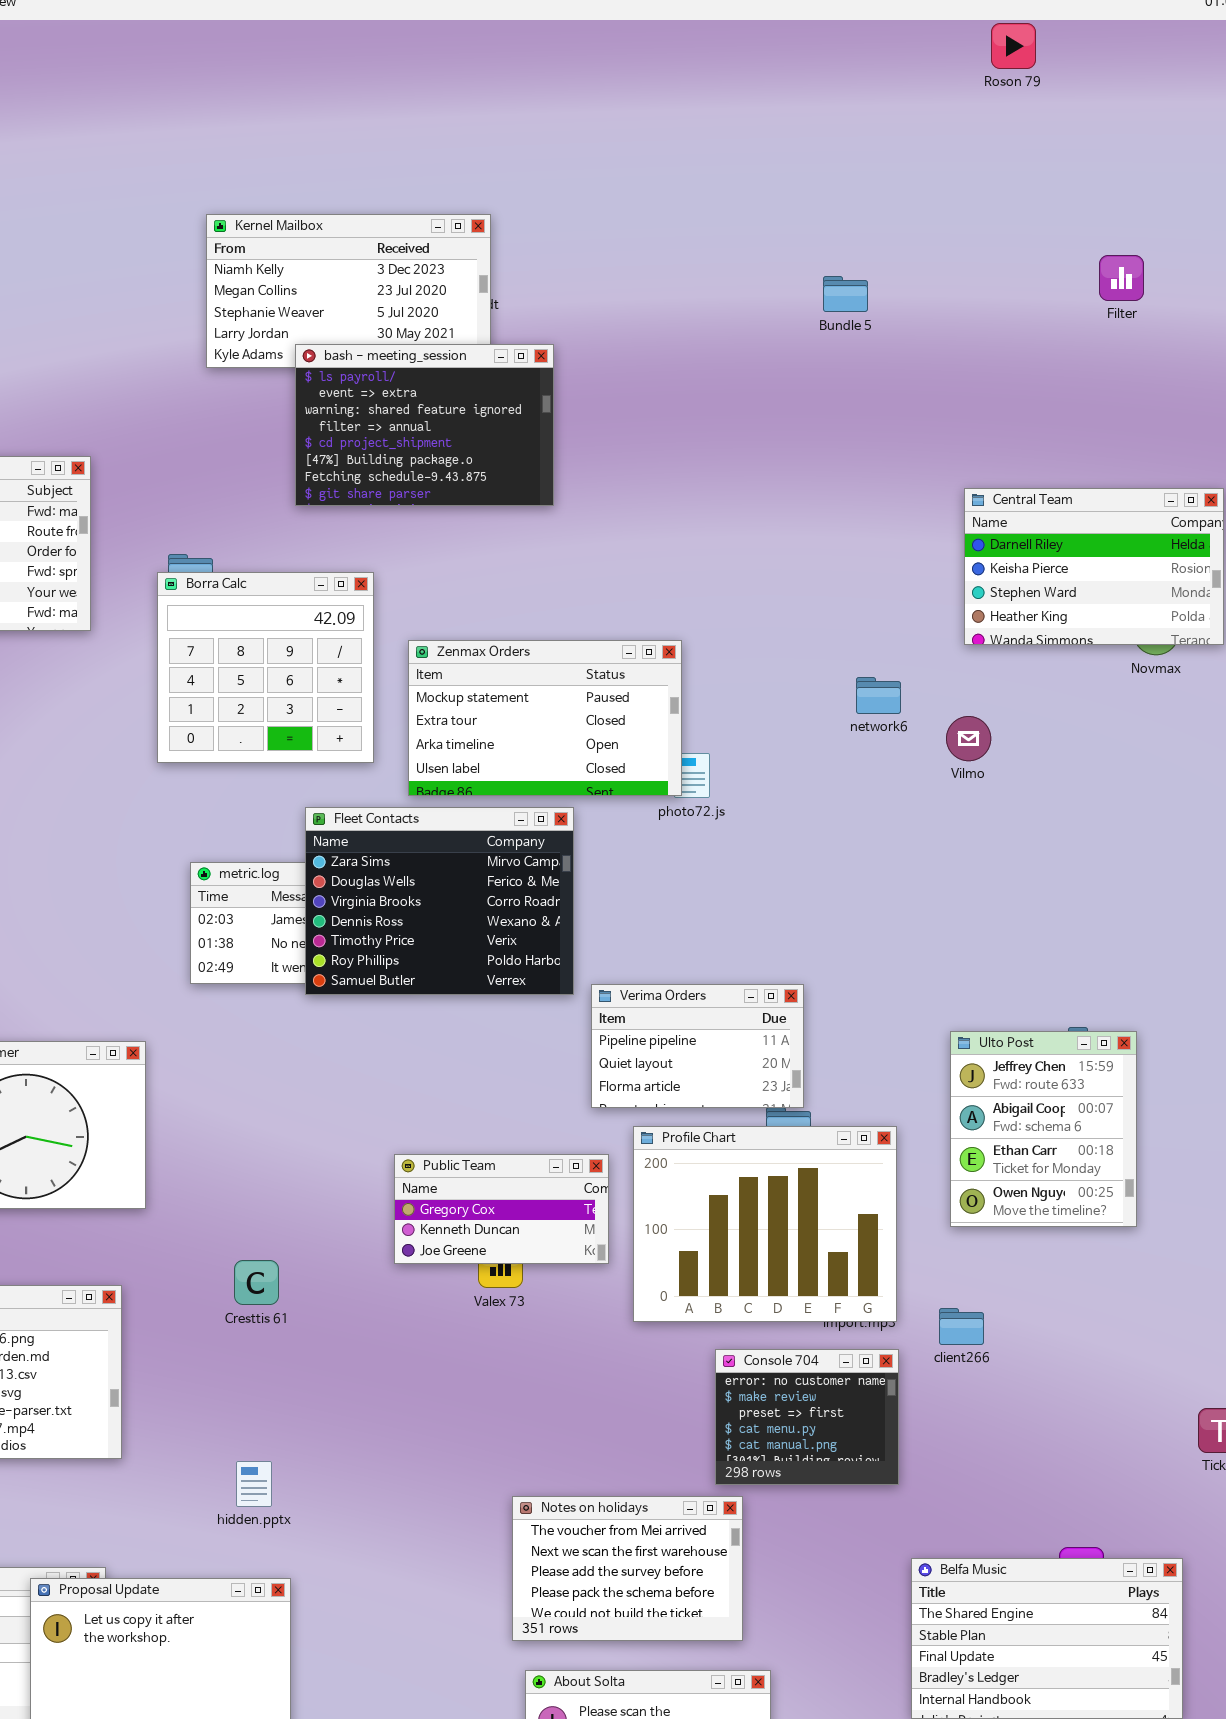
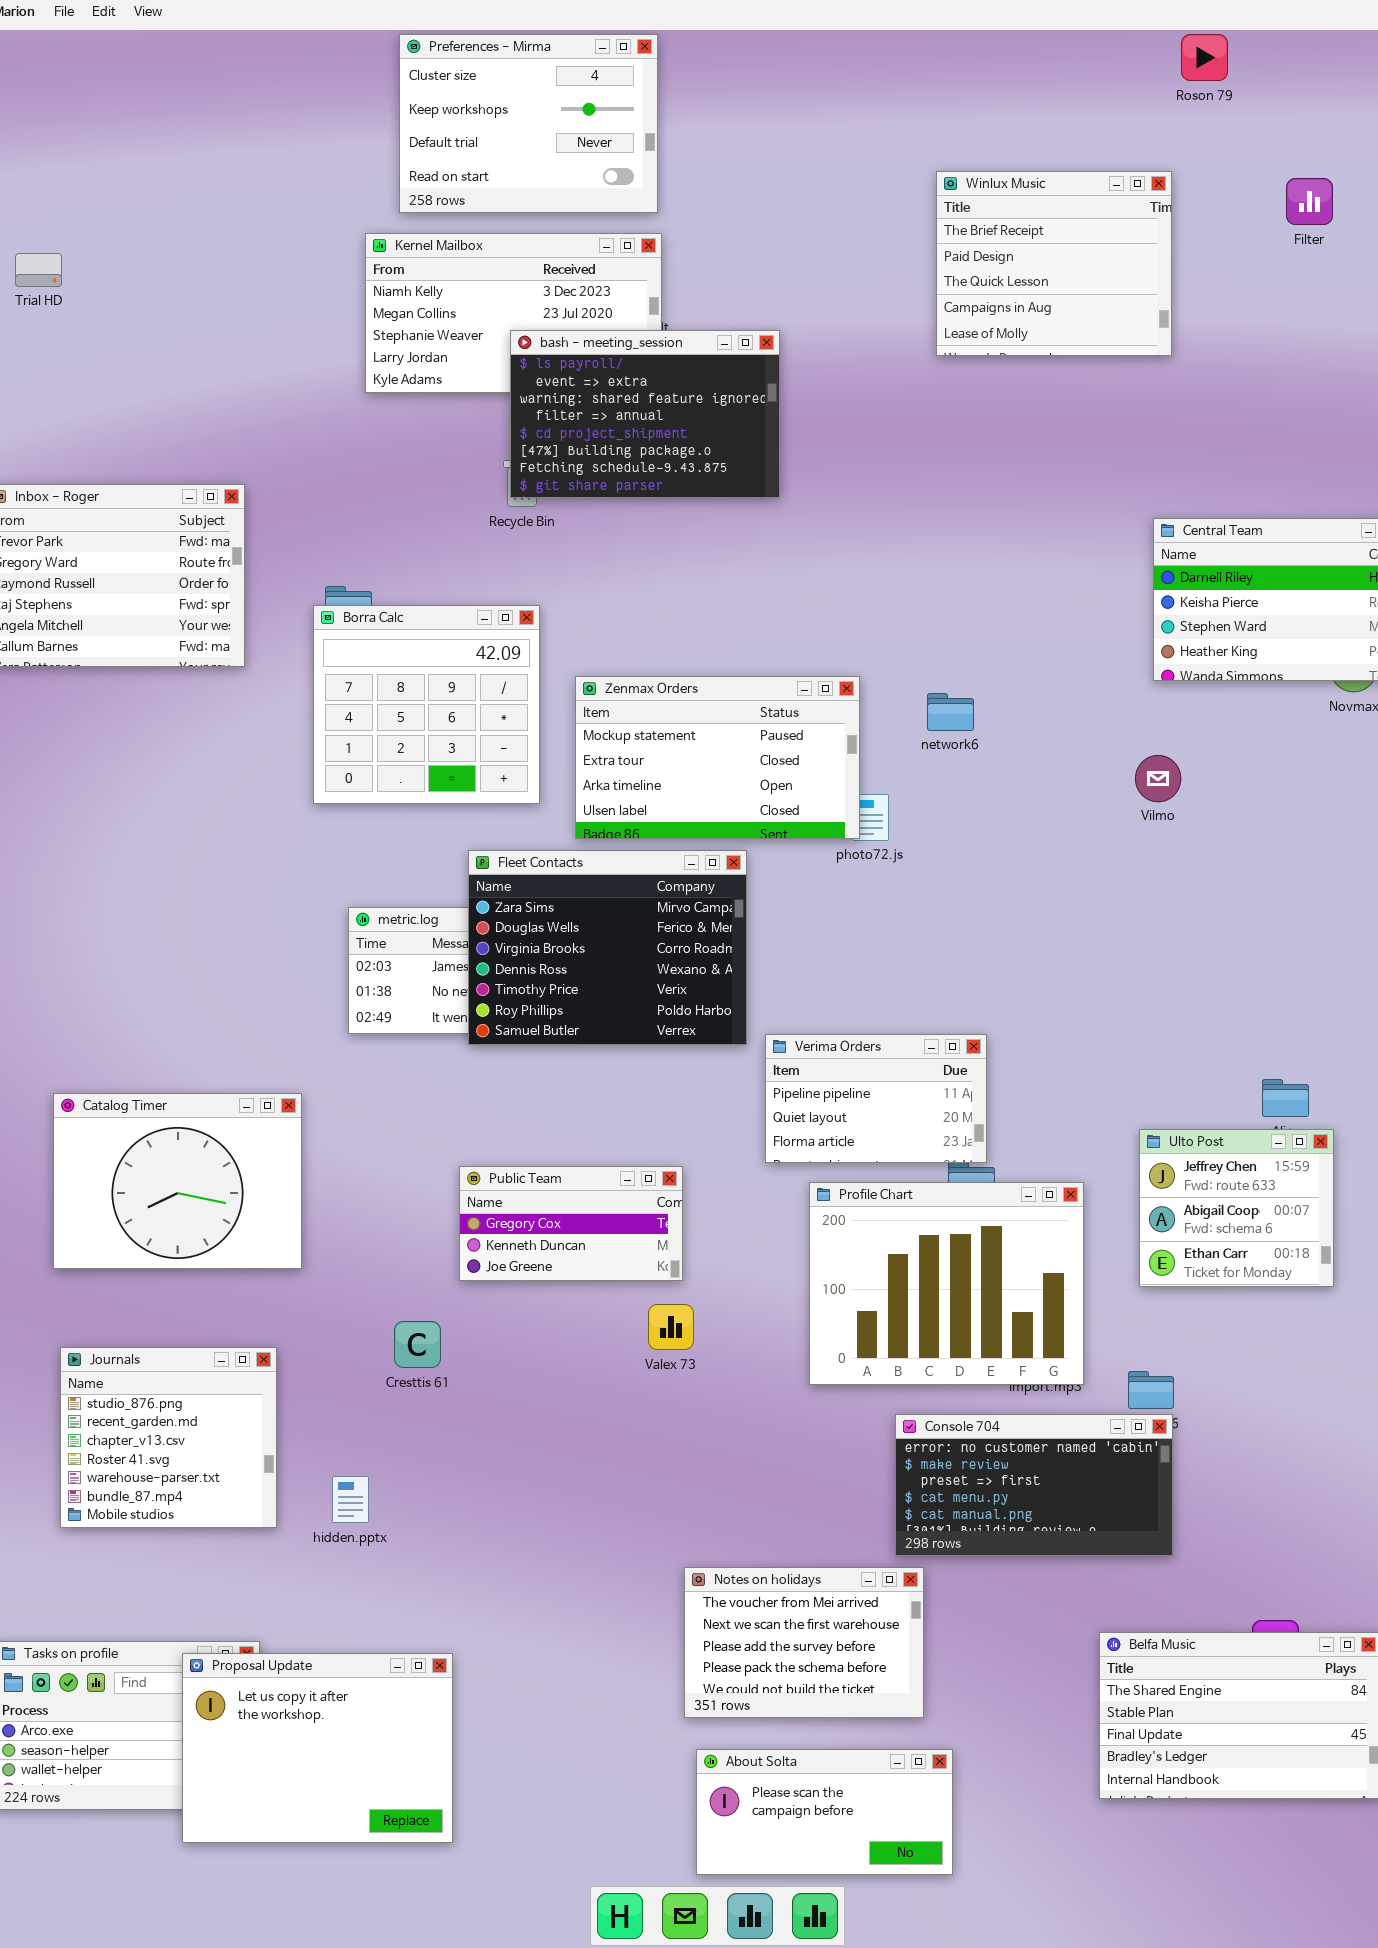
Preferences - Mirma: none -> [399,34,658,213], opened
Winlux Music: none -> [936,171,1172,356], opened
Filter: [1099,255,1144,301] -> [1286,178,1333,225], moved
bash - meeting_session: [295,344,554,506] -> [510,330,780,498], moved
network6: [856,677,901,714] -> [927,693,974,731], moved
Ulto Post: [950,1031,1137,1227] -> [1139,1129,1334,1287], resized
Public Team: [394,1154,609,1264] -> [459,1166,683,1281], moved
Console 704: [715,1349,899,1485] -> [895,1414,1173,1556], resized
hidden.pptx: [236,1461,272,1507] -> [332,1476,369,1523], moved

